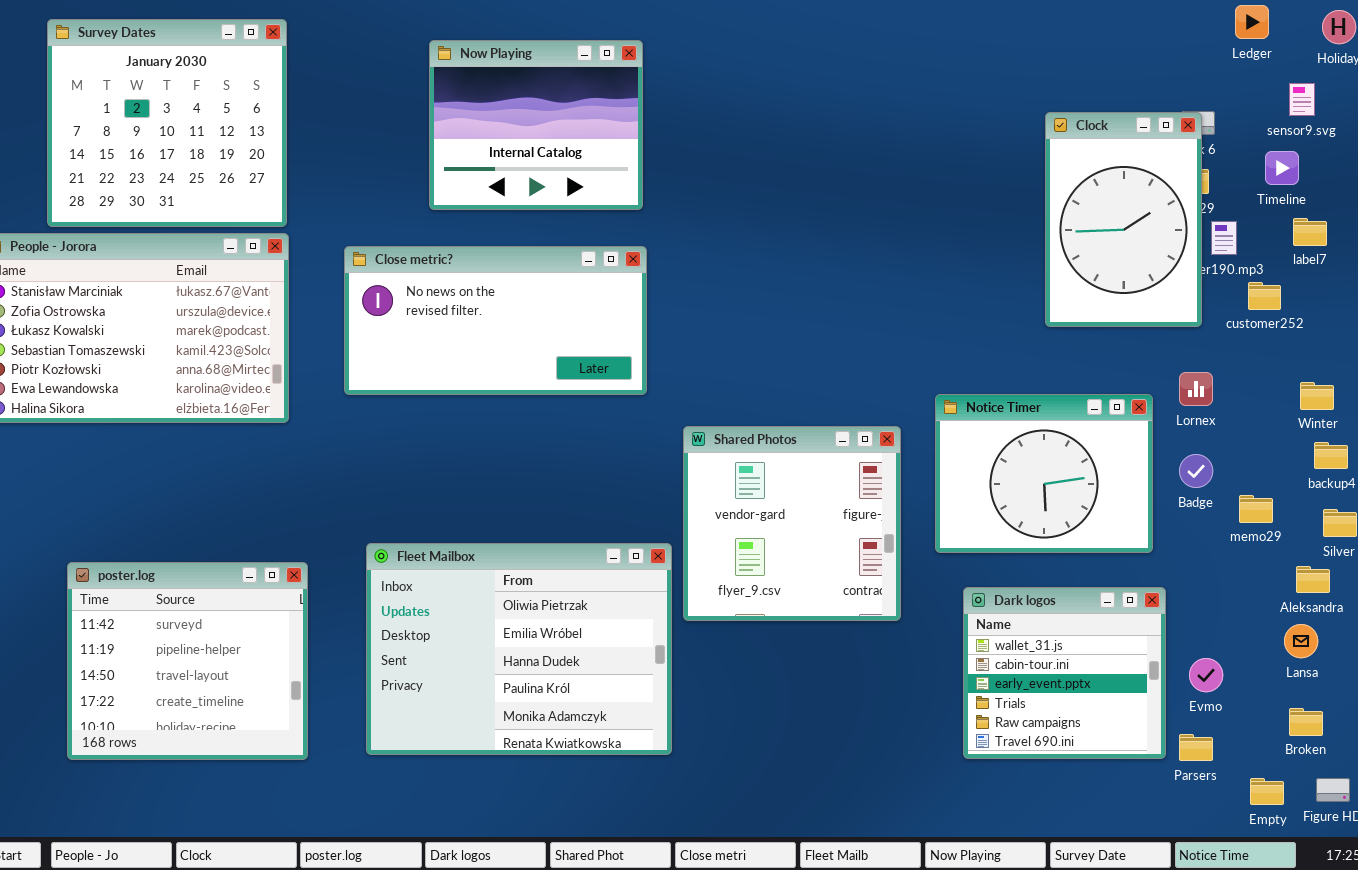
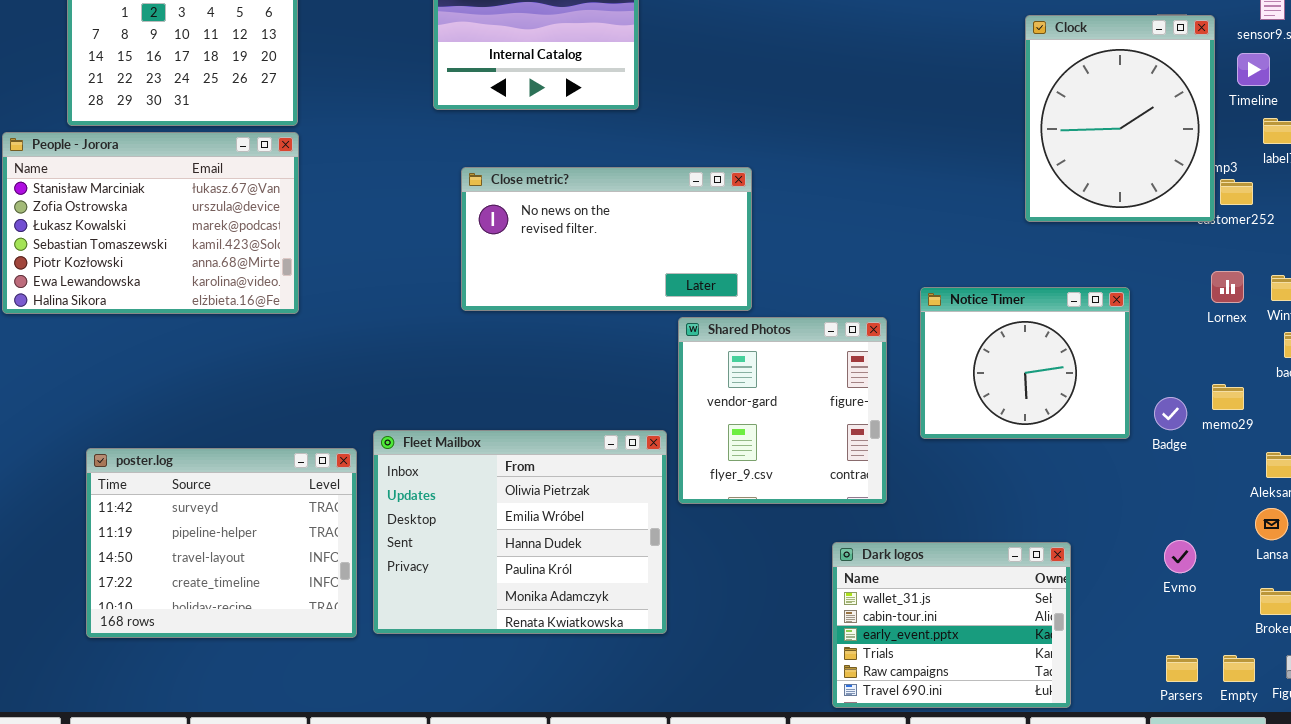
Clock: [1045,112,1202,327] -> [1025,15,1215,222], resized
Close metric?: [344,246,647,395] -> [461,167,752,311], moved
Lornex: [1179,372,1213,406] -> [1211,271,1244,303], moved
Badge: [1179,454,1213,488] -> [1154,397,1187,430], moved
poster.log: [67,562,308,760] -> [86,448,357,638], resized
Dark logos: [963,587,1166,759] -> [832,542,1071,708], moved, resized
Parsers: [1179,734,1213,761] -> [1166,655,1198,682], moved

